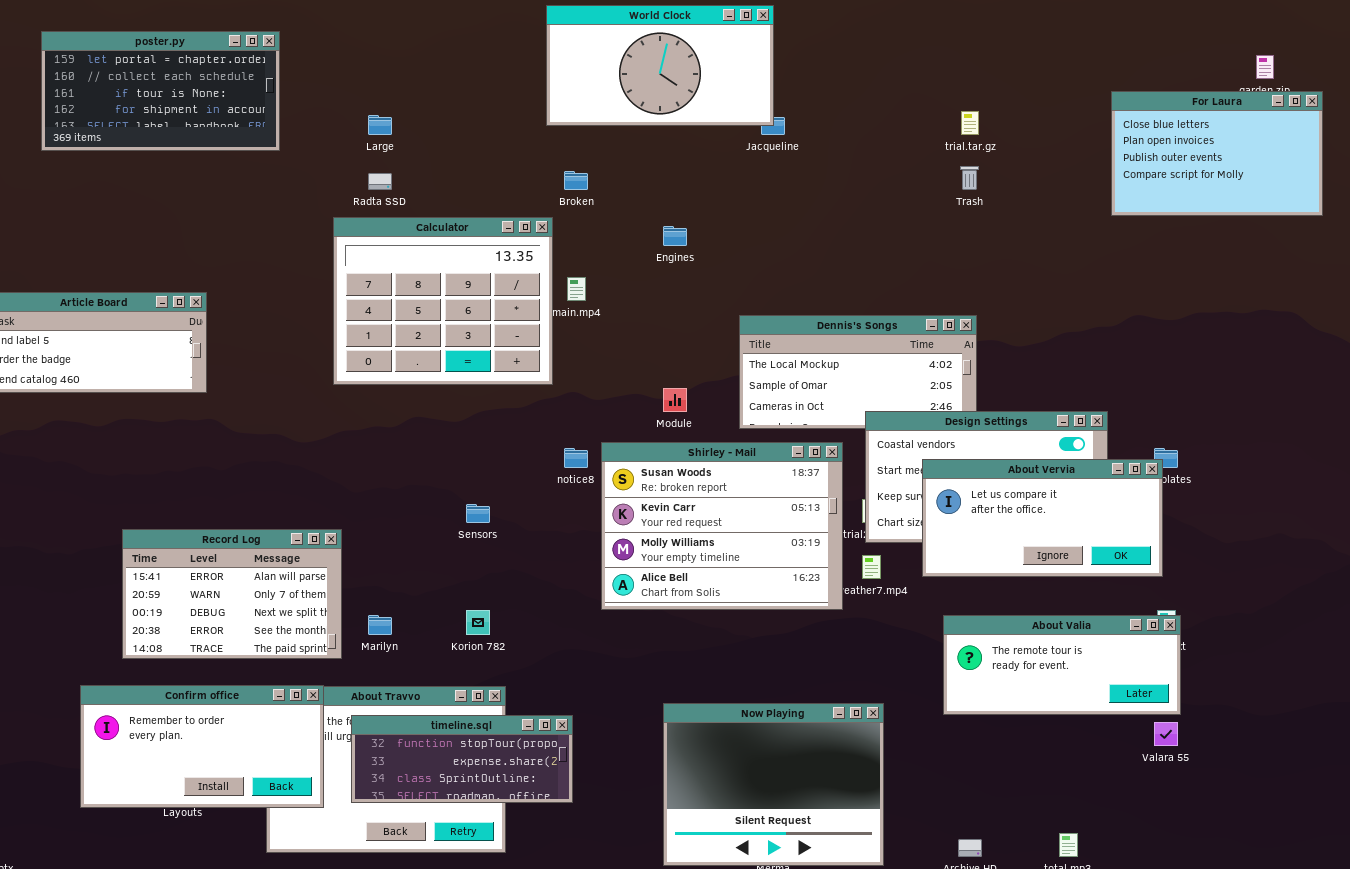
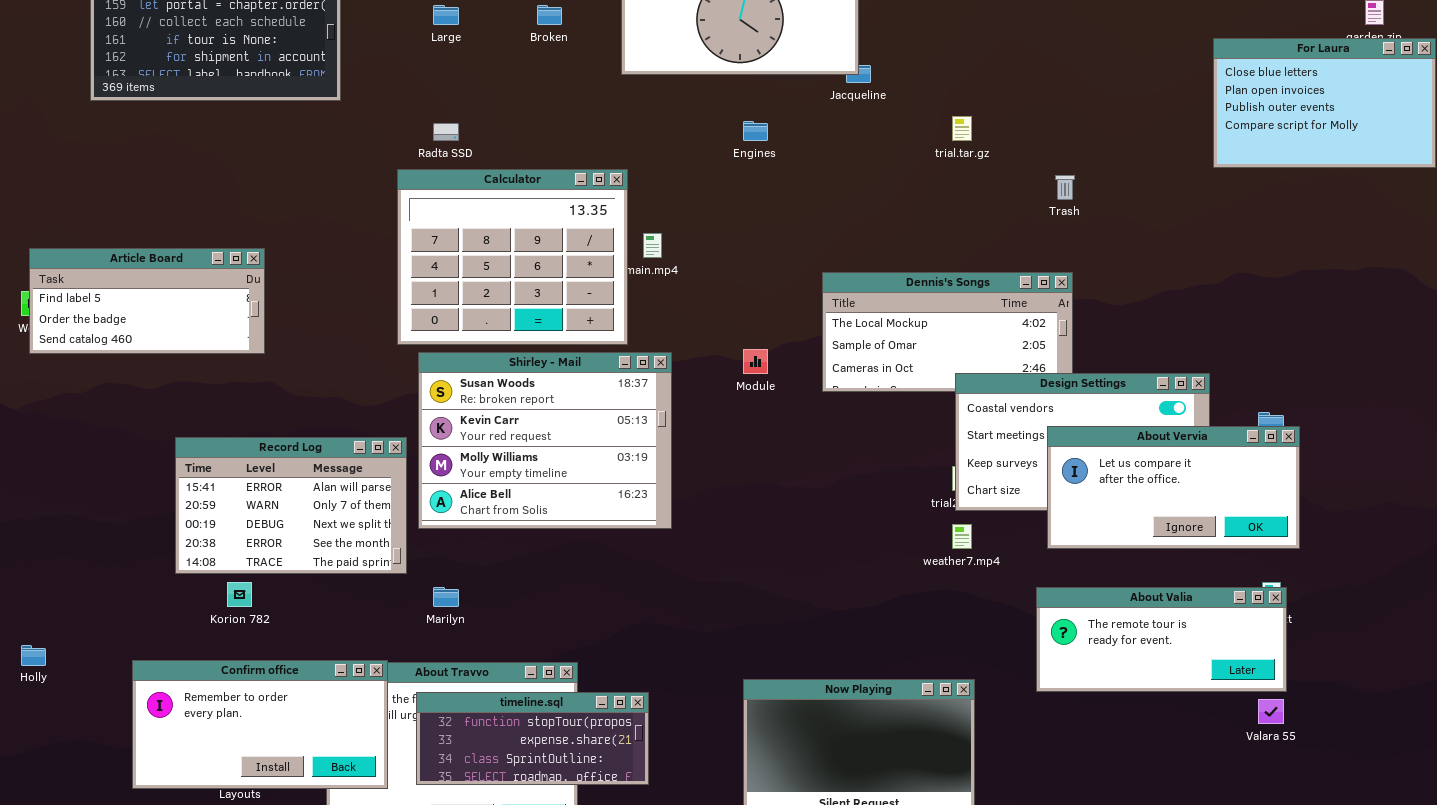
trial.tar.gz: [961,111,979,135] -> [952,116,972,141], moved
Large: [368,115,392,135] -> [433,5,459,25], moved
Trash: [960,166,979,190] -> [1055,175,1075,200], moved
Broken: [564,171,588,190] -> [537,5,562,25], moved
Engines: [663,226,687,246] -> [743,121,768,141], moved
Shirley - Mail: [601,442,843,610] -> [418,352,672,529], moved
About Vervia: [922,459,1163,577] -> [1047,426,1300,549], moved
Record Log: [122,529,342,659] -> [175,437,407,574], moved
Korion 782: [466,610,490,635] -> [227,582,252,607], moved

